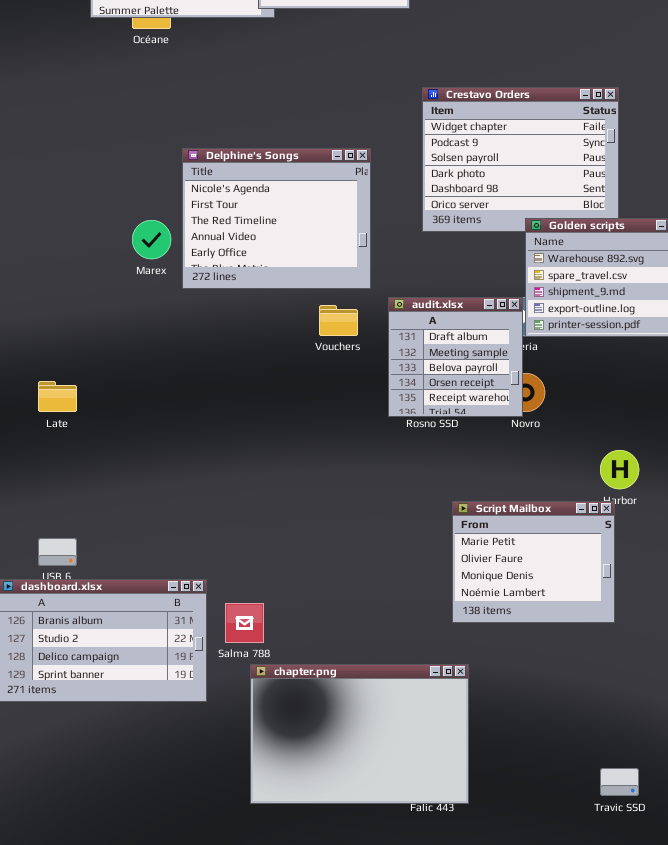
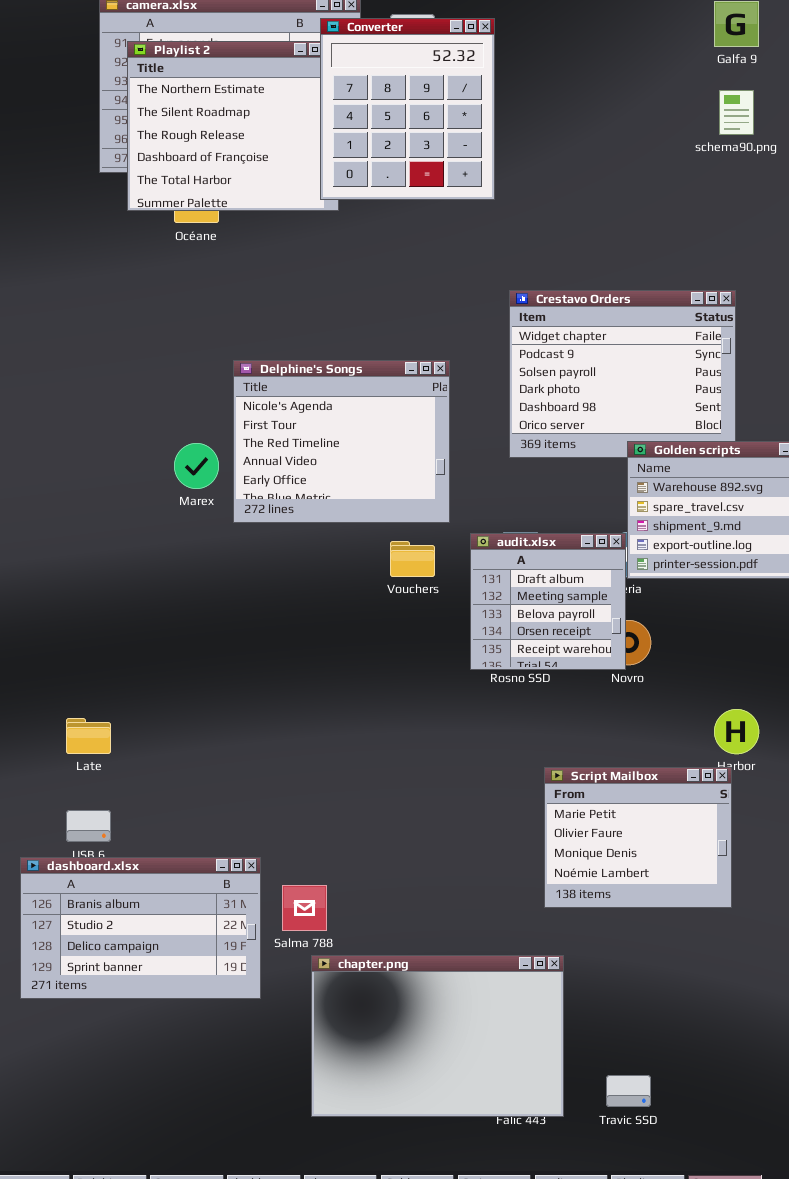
Late: [38,381,77,412] -> [66,718,111,754], moved
Travic SSD: [600,768,639,796] -> [606,1075,651,1107], moved

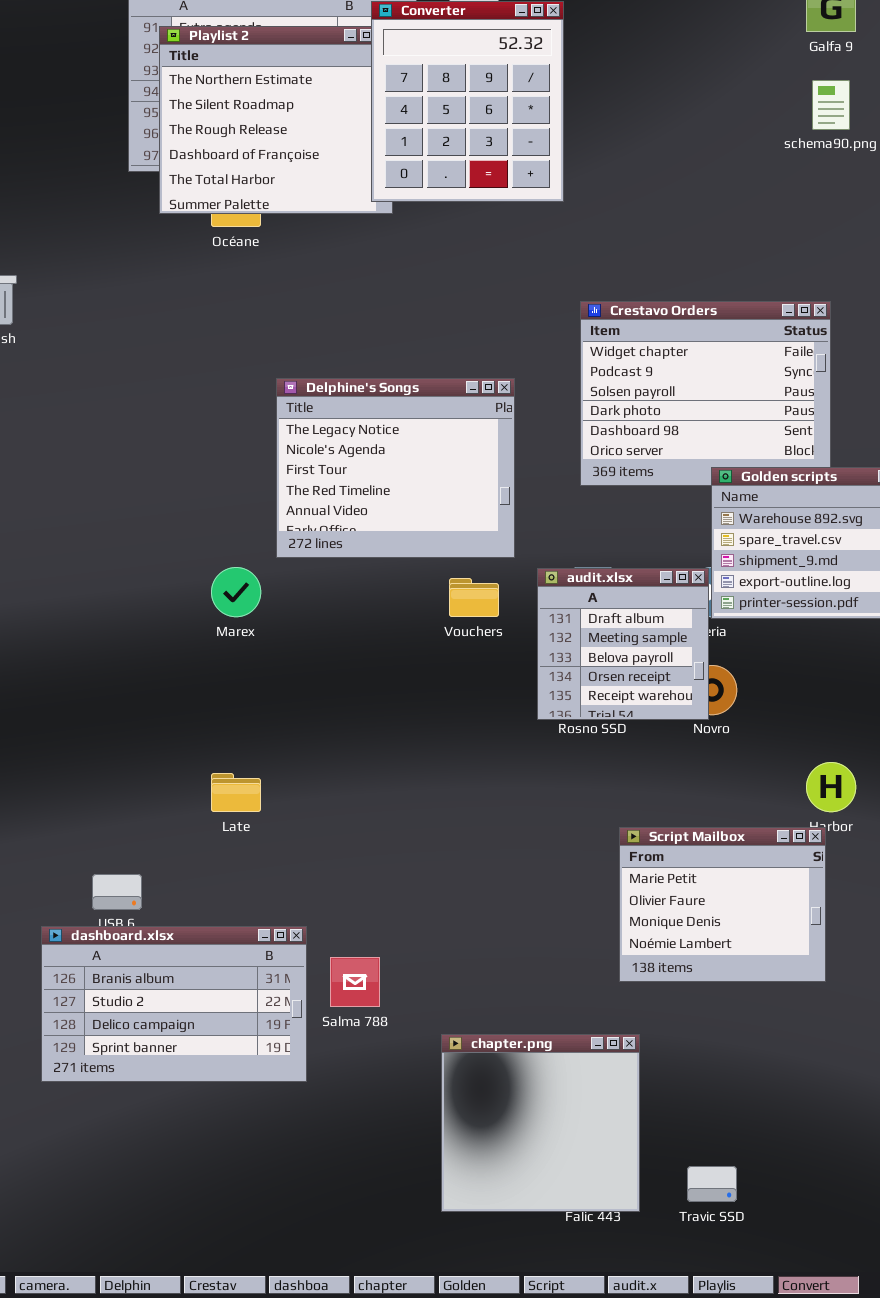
Delphine's Songs: [233,360,450,523] -> [276,378,515,558], scrolled up 1 row
Marex: [174,443,219,489] -> [211,567,261,617], moved
Late: [66,718,111,754] -> [211,773,261,812], moved
chapter.png: [311,955,564,1117] -> [441,1034,640,1212], resized

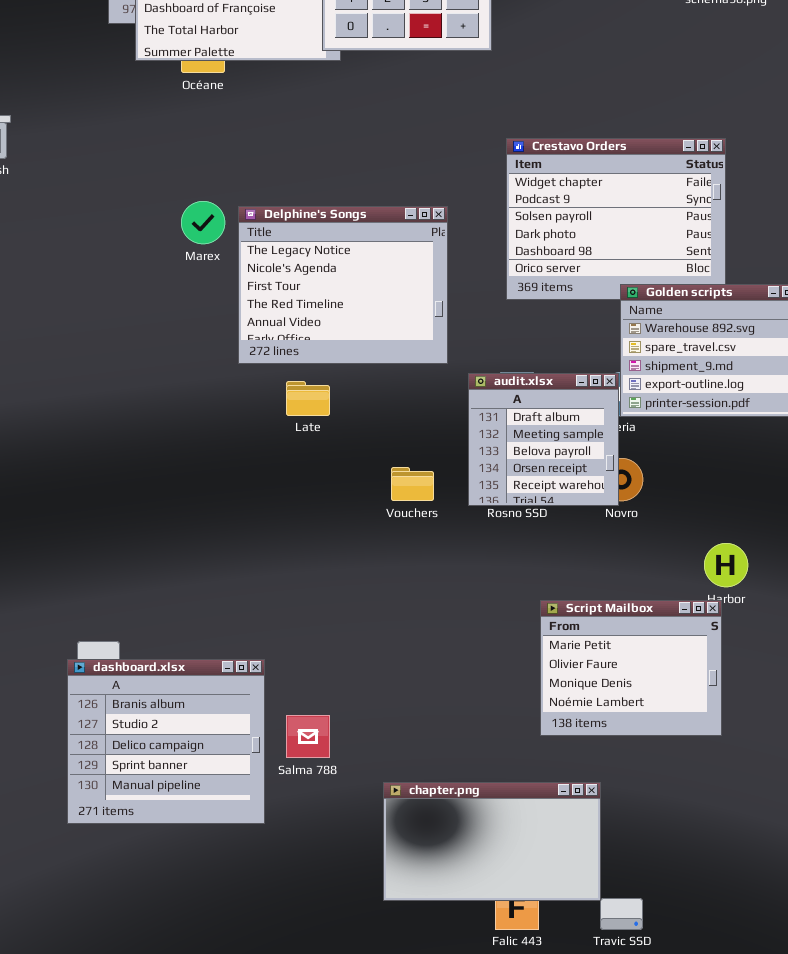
Marex: [211,567,261,617] -> [181,201,225,244], moved
Vouchers: [449,578,499,617] -> [391,467,434,501], moved
Late: [211,773,261,812] -> [286,381,330,416], moved
dashboard.xlsx: [41,926,307,1082] -> [67,659,265,824], resized
chapter.png: [441,1034,640,1212] -> [383,782,601,901], resized

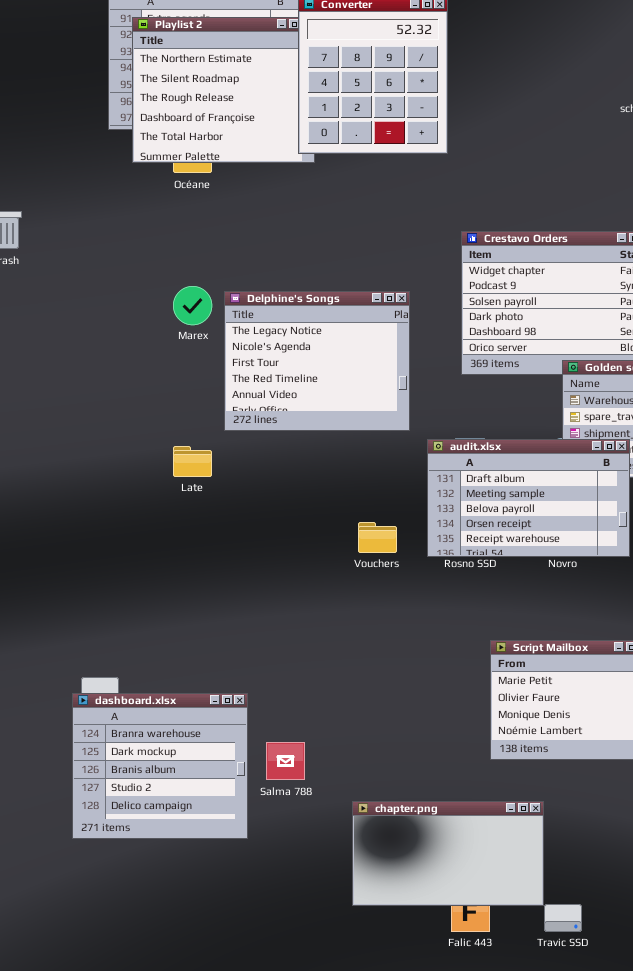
audit.xlsx: [468,373,619,506] -> [427,439,630,557], resized
Late: [286,381,330,416] -> [173,446,212,477], moved
dashboard.xlsx: [67,659,265,824] -> [72,693,248,839], scrolled up 2 rows

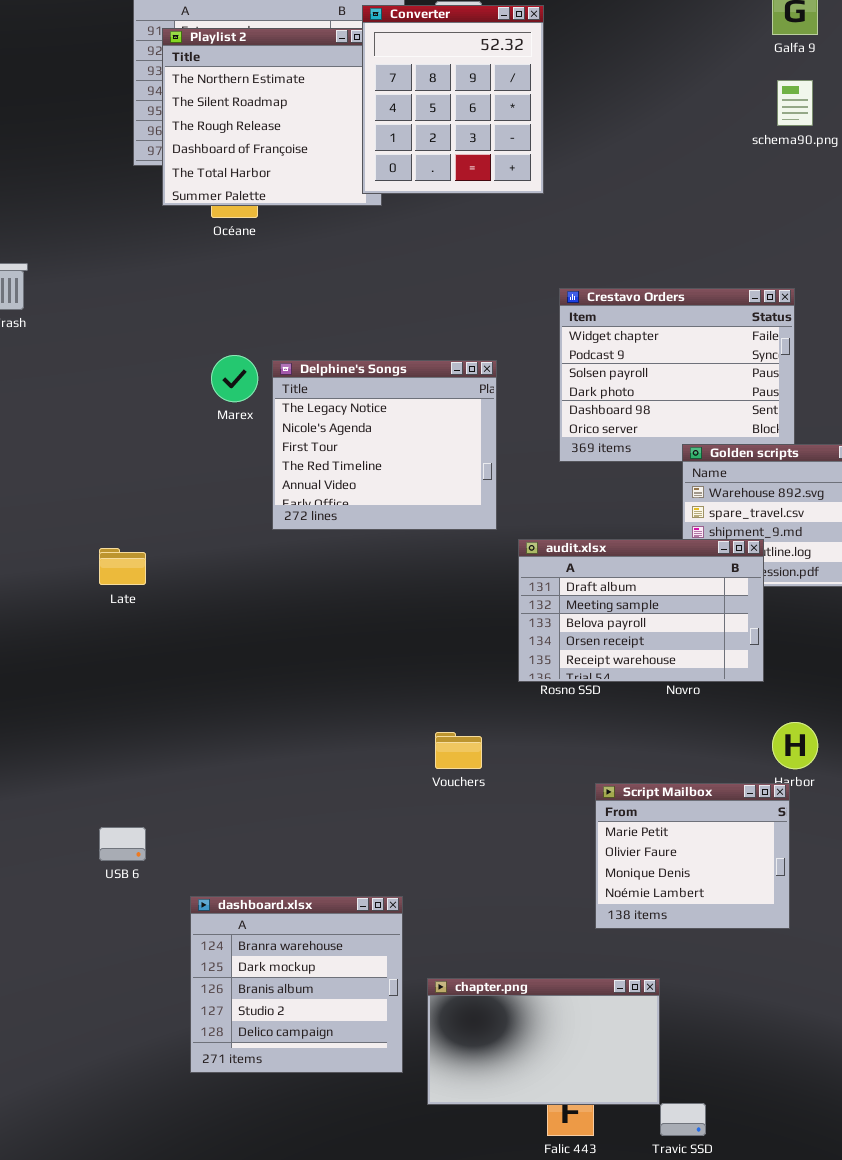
Late: [173,446,212,477] -> [99,548,146,585], moved
Vouchers: [358,522,397,553] -> [435,732,482,769], moved
dashboard.xlsx: [72,693,248,839] -> [190,896,403,1073], moved

